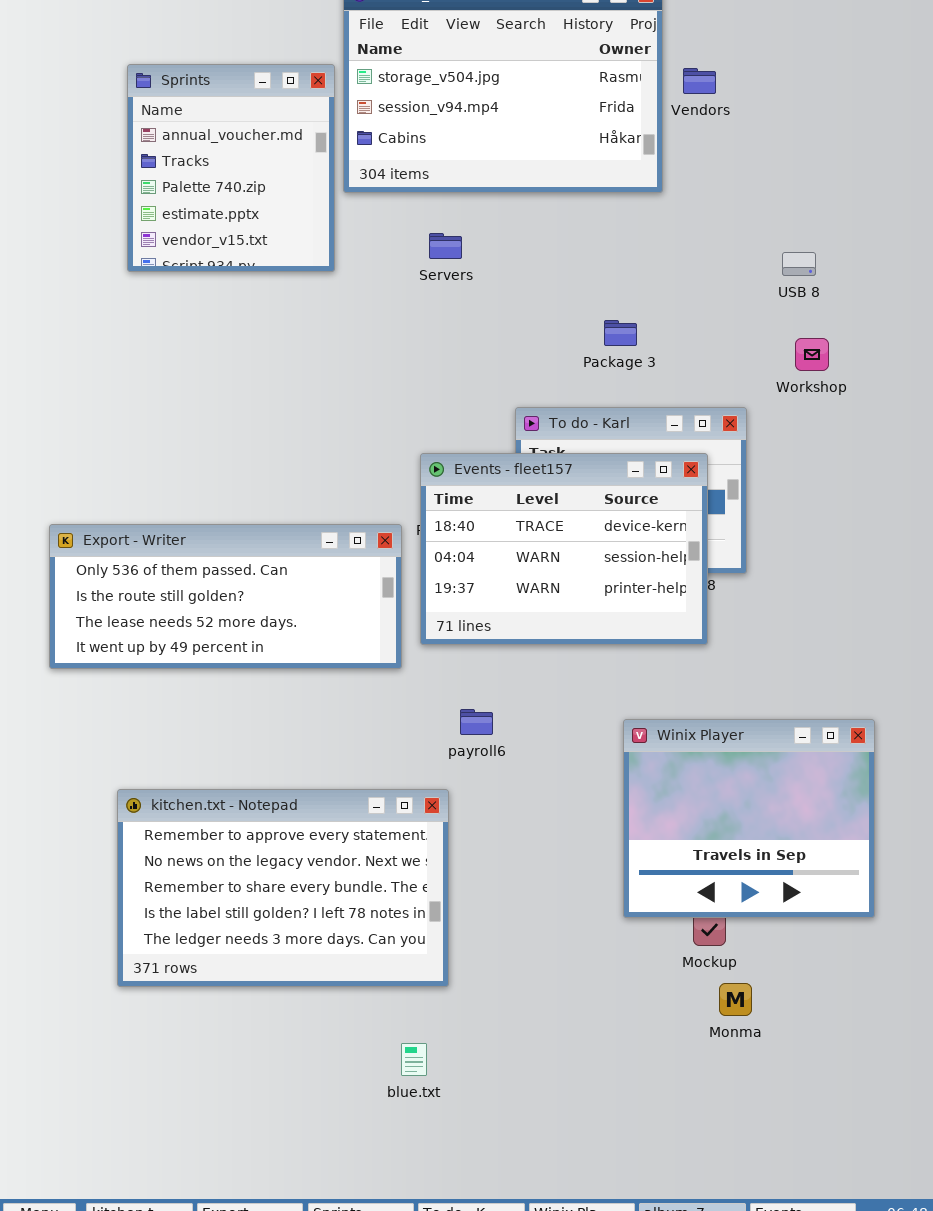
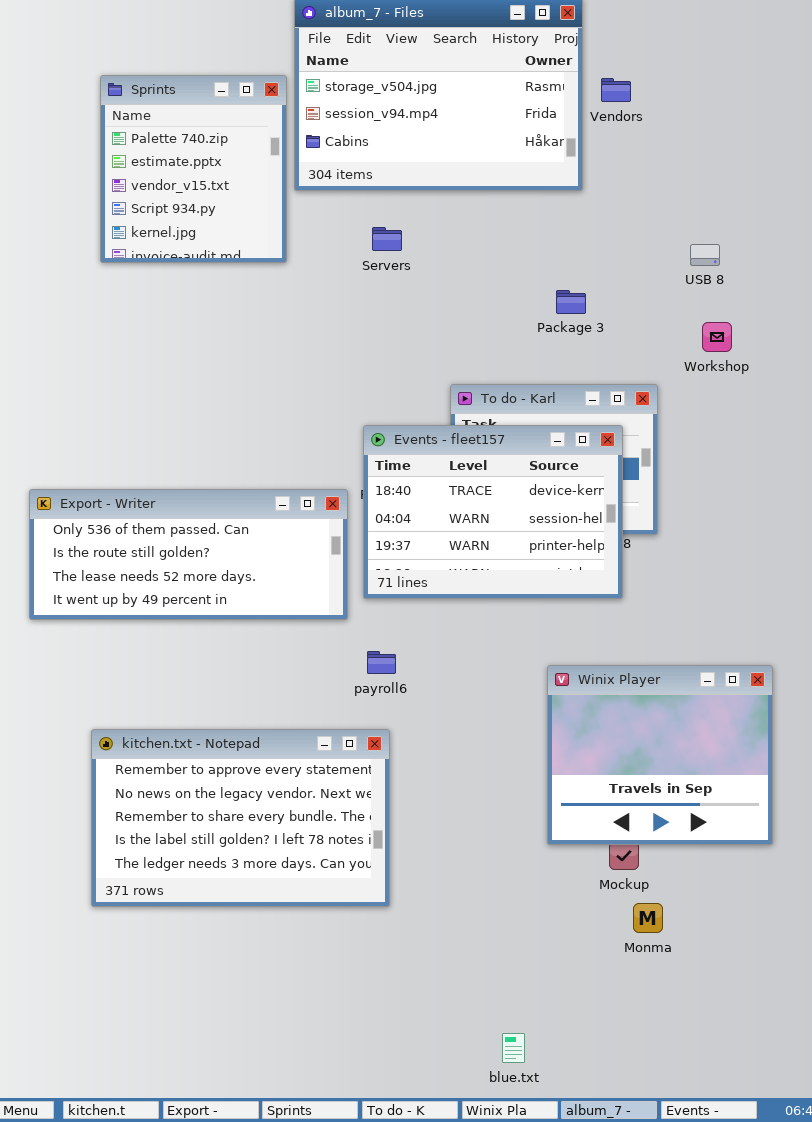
Sprints: [127,64,335,272] -> [100,75,287,263], scrolled down 2 rows
Package 3: [604,320,637,346] -> [556,290,586,314], moved
payroll6: [460,709,493,735] -> [367,651,396,674], moved
blue.txt: [401,1043,427,1076] -> [502,1033,525,1063], moved

